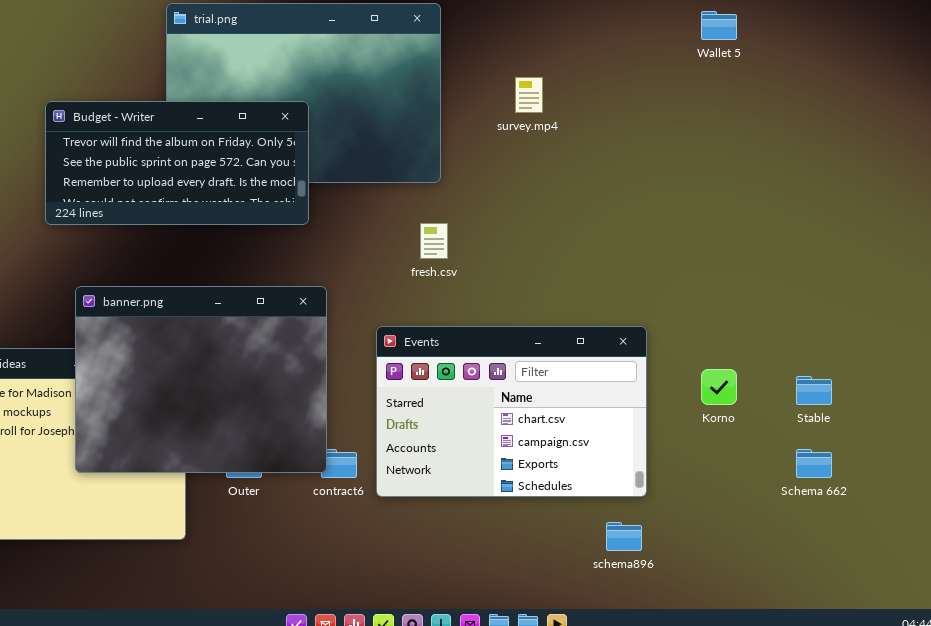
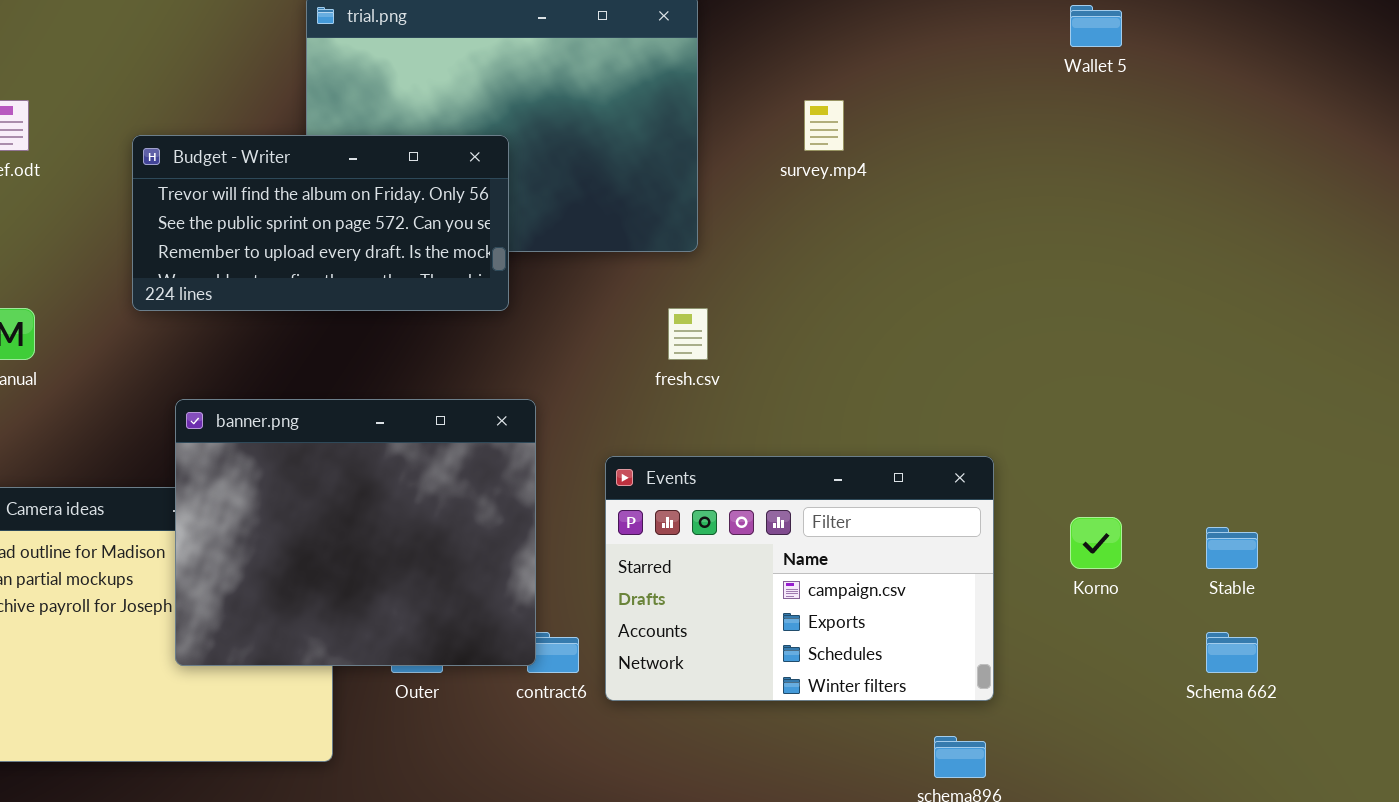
Events: [376,326,647,497] -> [605,456,994,701], scrolled down 1 row

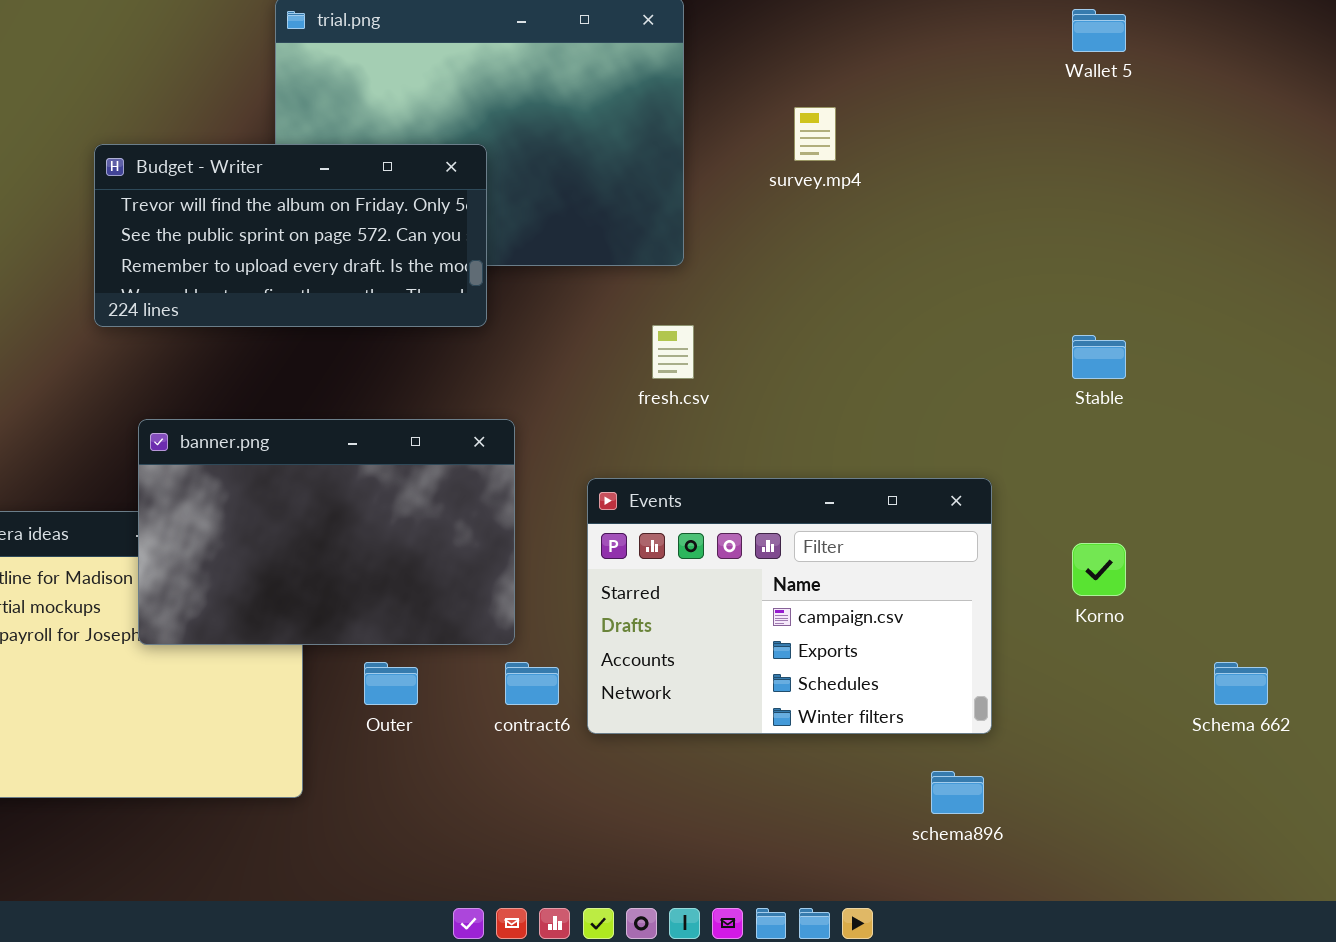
banner.png: [175,399,536,666] -> [138,419,515,645], resized
Stable: [1206,527,1258,569] -> [1072,335,1126,379], moved

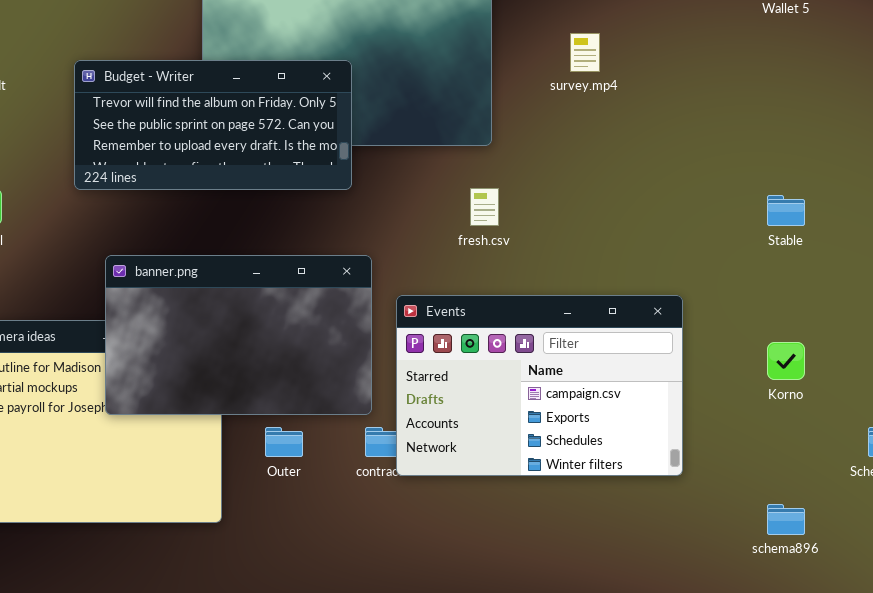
Events: [587,478,992,734] -> [396,295,683,476], moved
schema896: [931,771,984,814] -> [767,504,805,535], moved

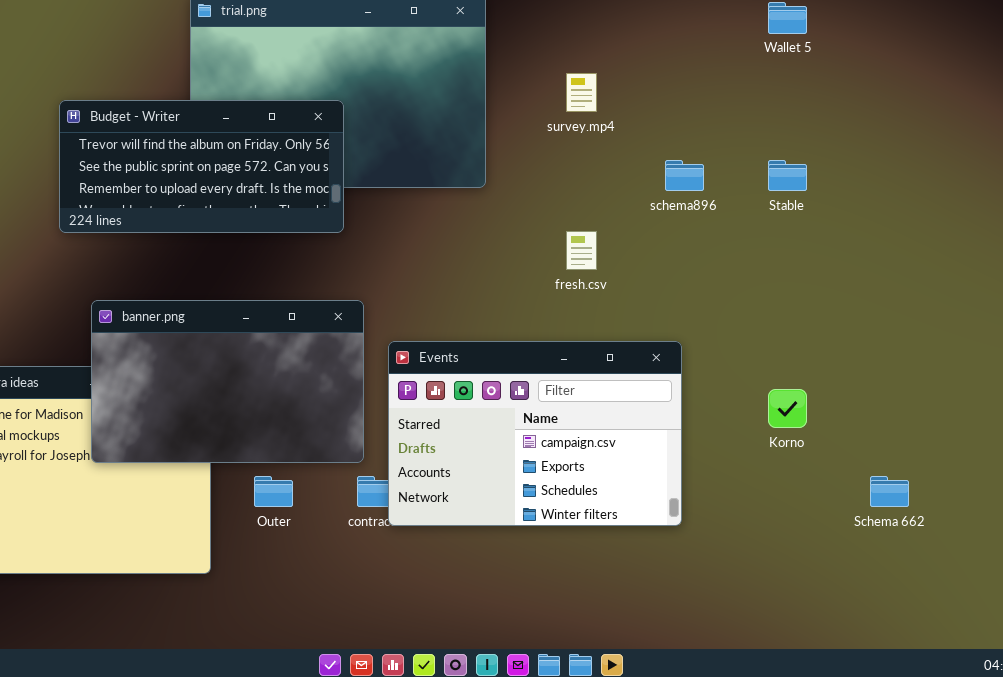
fresh.csv: [470,188,499,226] -> [566,231,597,270], moved
Stable: [767,195,805,226] -> [768,160,807,191], moved
schema896: [767,504,805,535] -> [665,160,704,191], moved

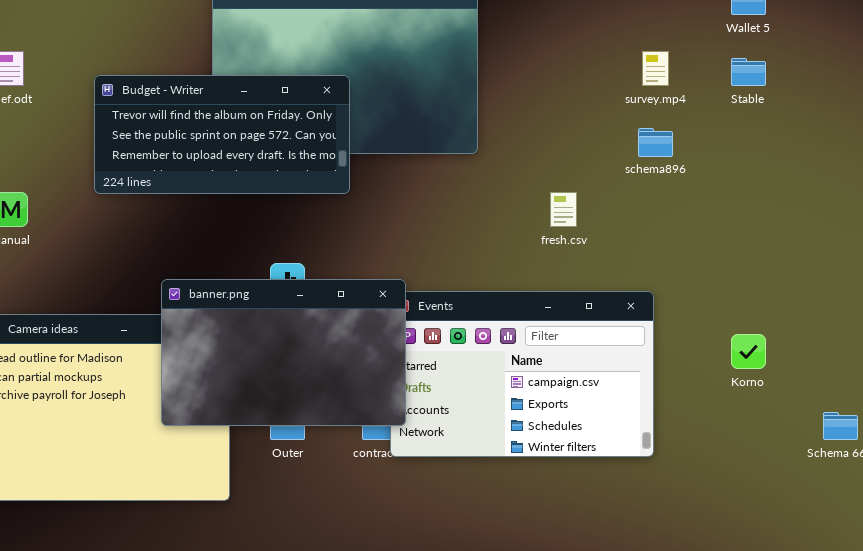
survey.mp4: [566,73,597,112] -> [642,51,669,86], moved
Stable: [768,160,807,191] -> [731,58,766,86], moved
banner.png: [91,300,364,463] -> [161,279,406,426], moved

